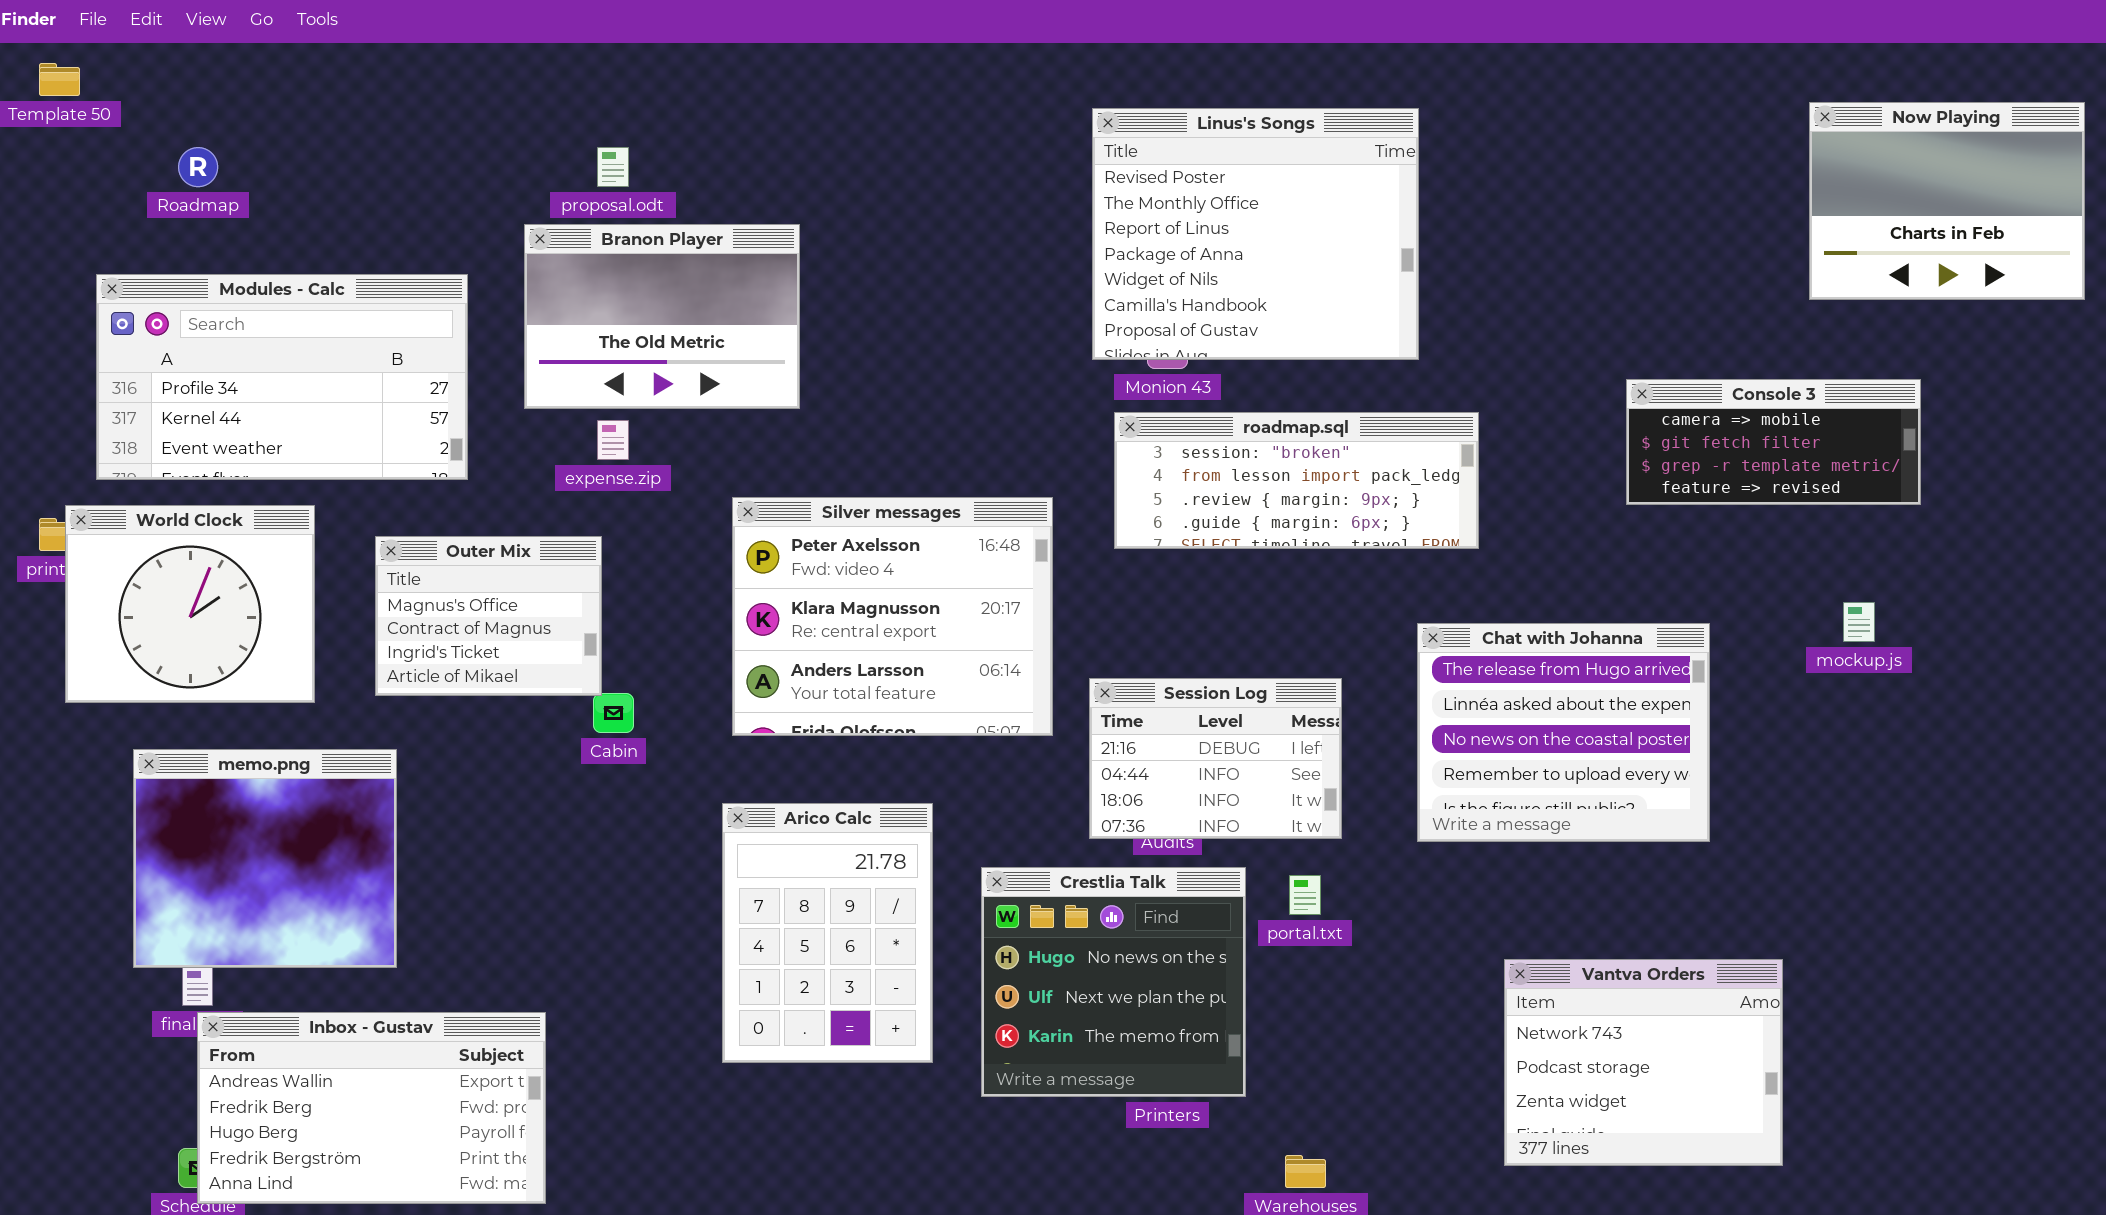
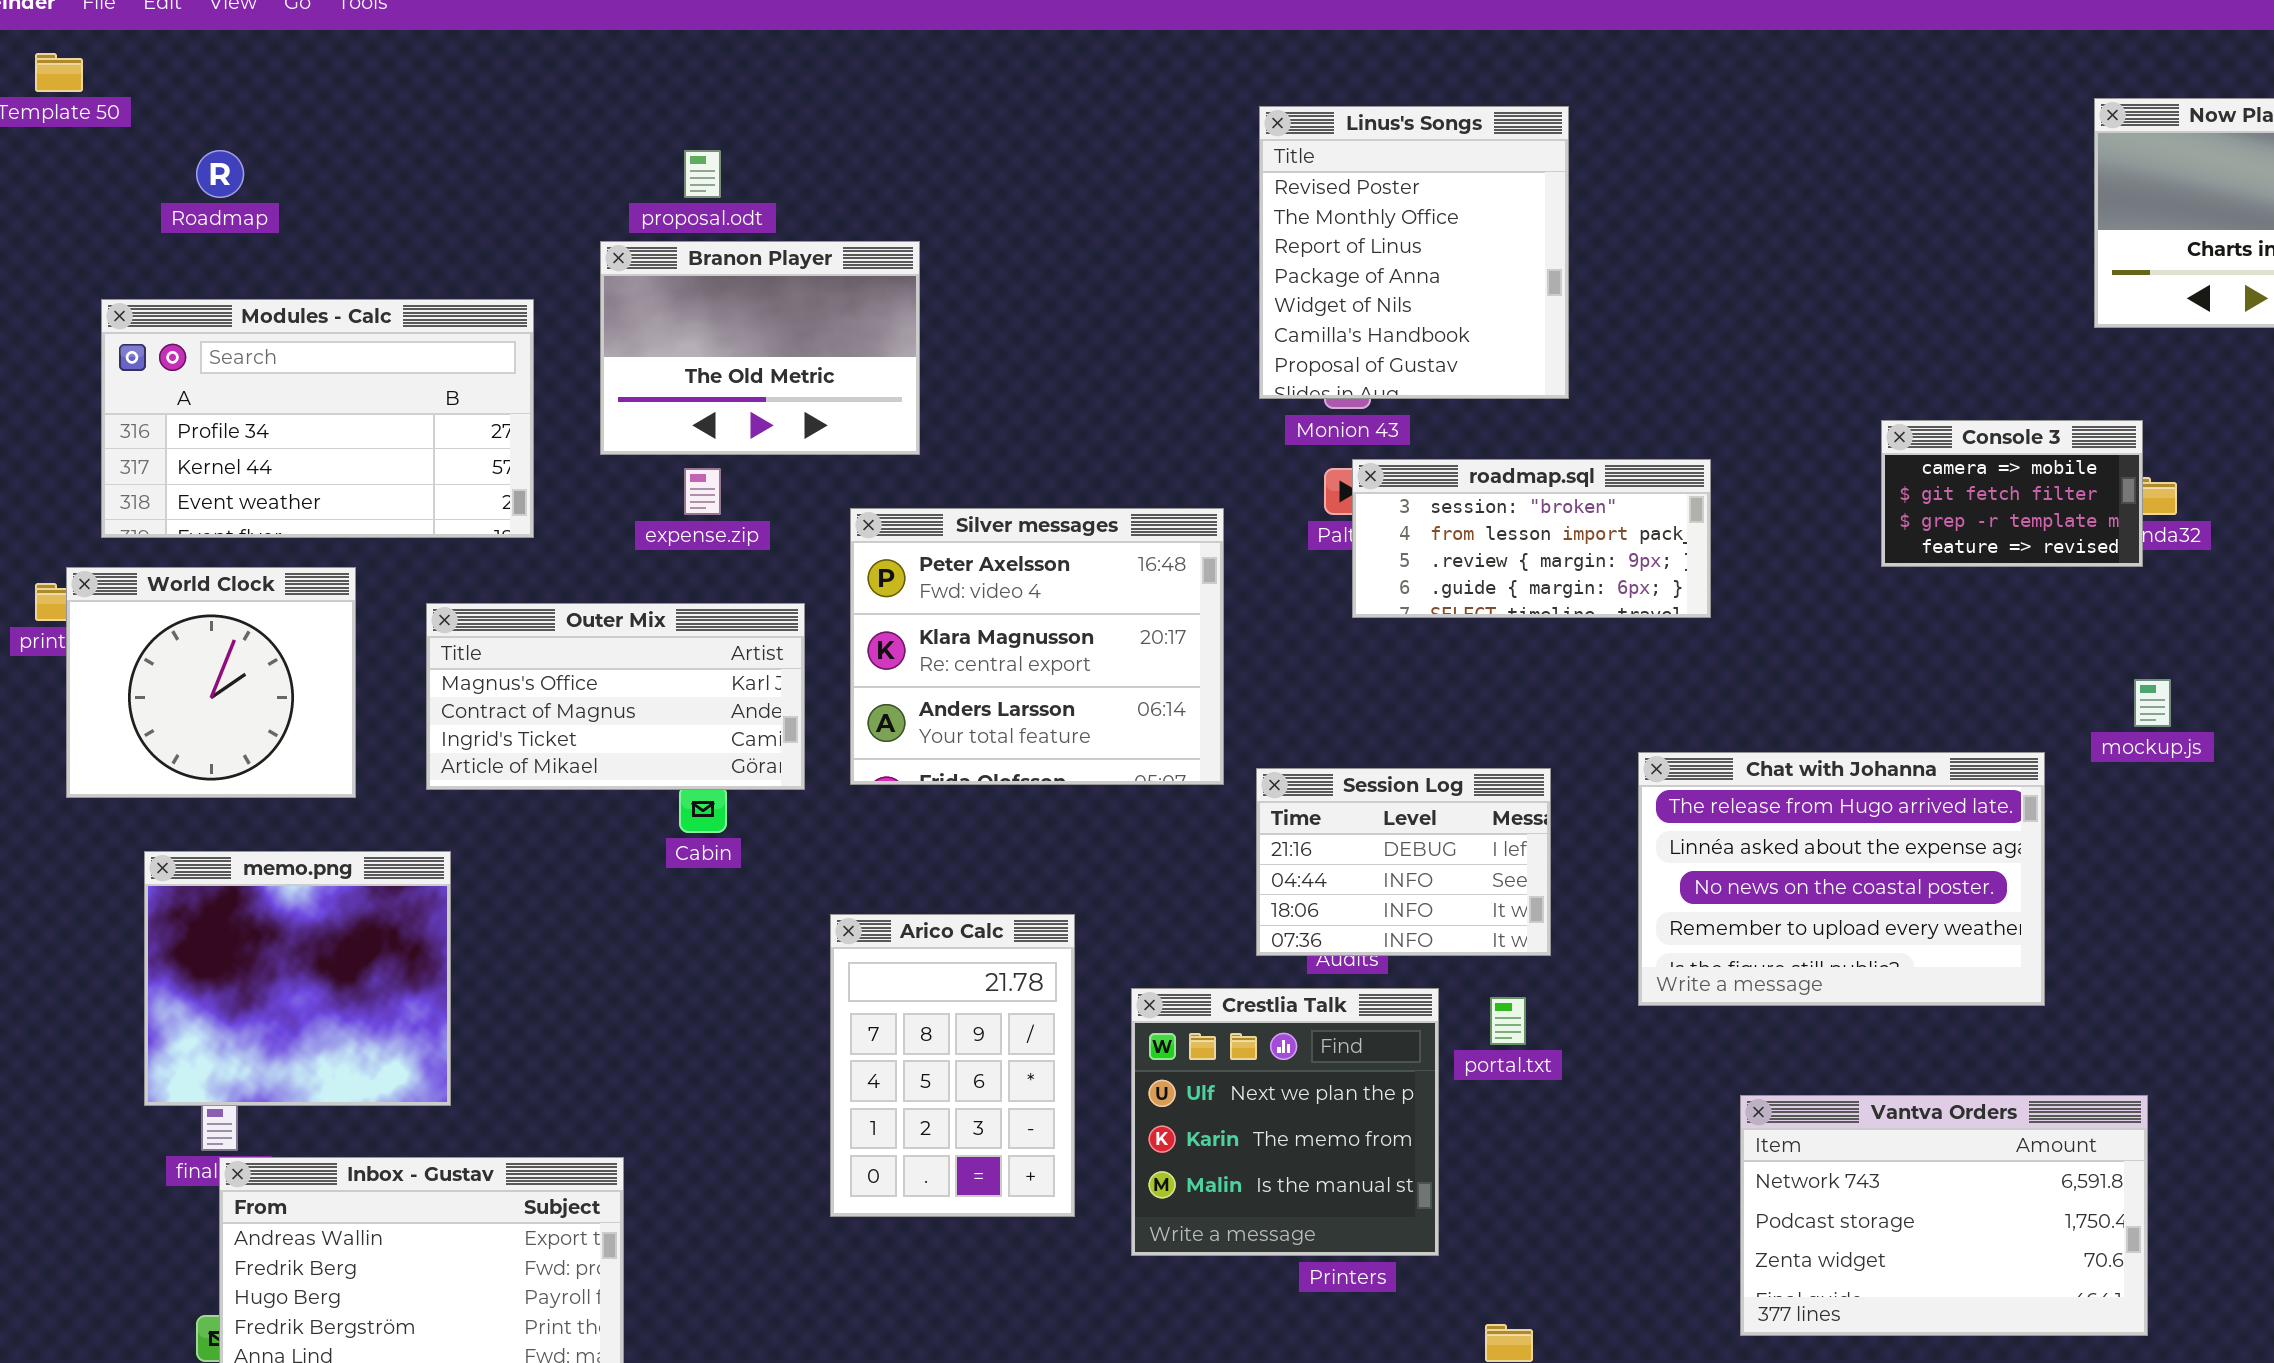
Linus's Songs: [1092,108,1419,360] -> [1259,106,1569,399], resized
Console 3: [1626,379,1921,505] -> [1881,420,2143,567], resized
roadmap.sql: [1114,412,1479,549] -> [1352,459,1711,618], resized
Silver messages: [732,497,1053,736] -> [850,508,1224,785], moved
Outer Mix: [375,536,602,696] -> [426,603,805,790], resized
Chat with Johanna: [1417,623,1710,842] -> [1638,752,2045,1006], moved, resized
Crestlia Talk: [981,867,1246,1097] -> [1131,988,1439,1256], scrolled down 1 row
Vantva Orders: [1504,959,1783,1166] -> [1740,1095,2148,1336], resized

